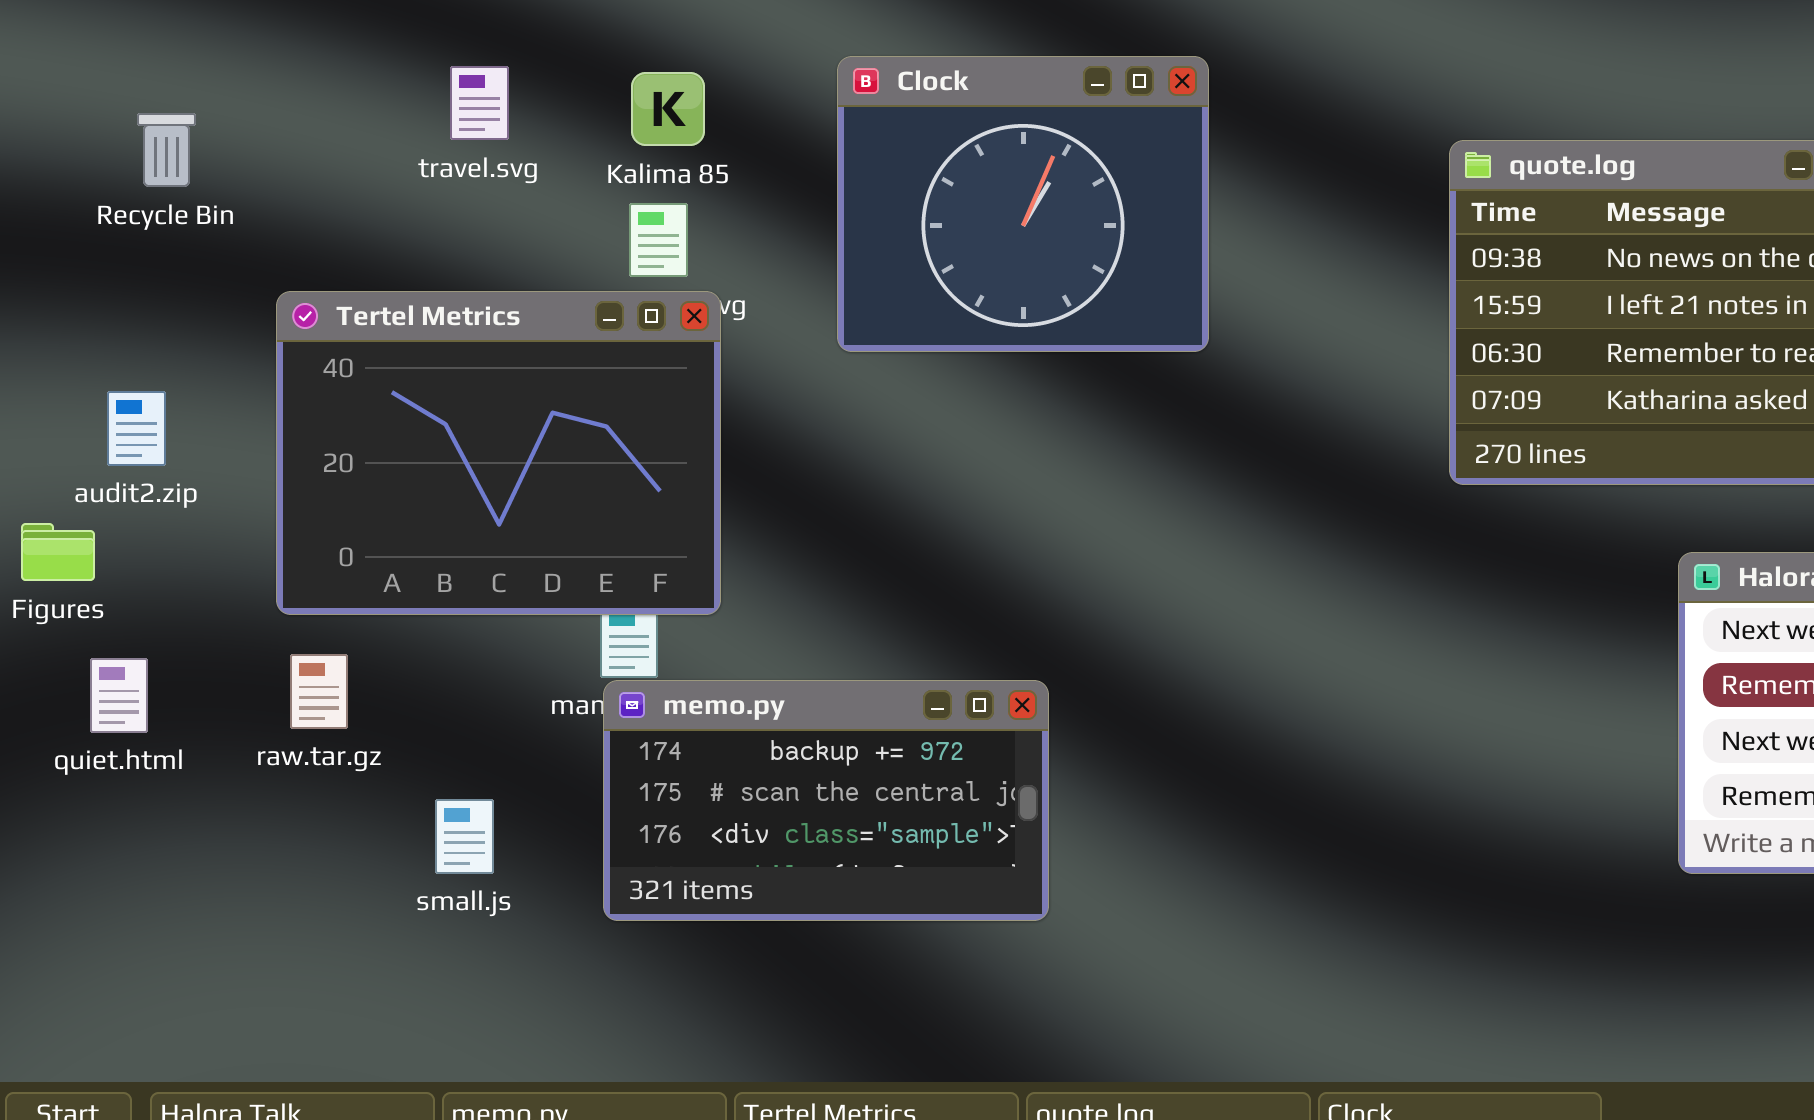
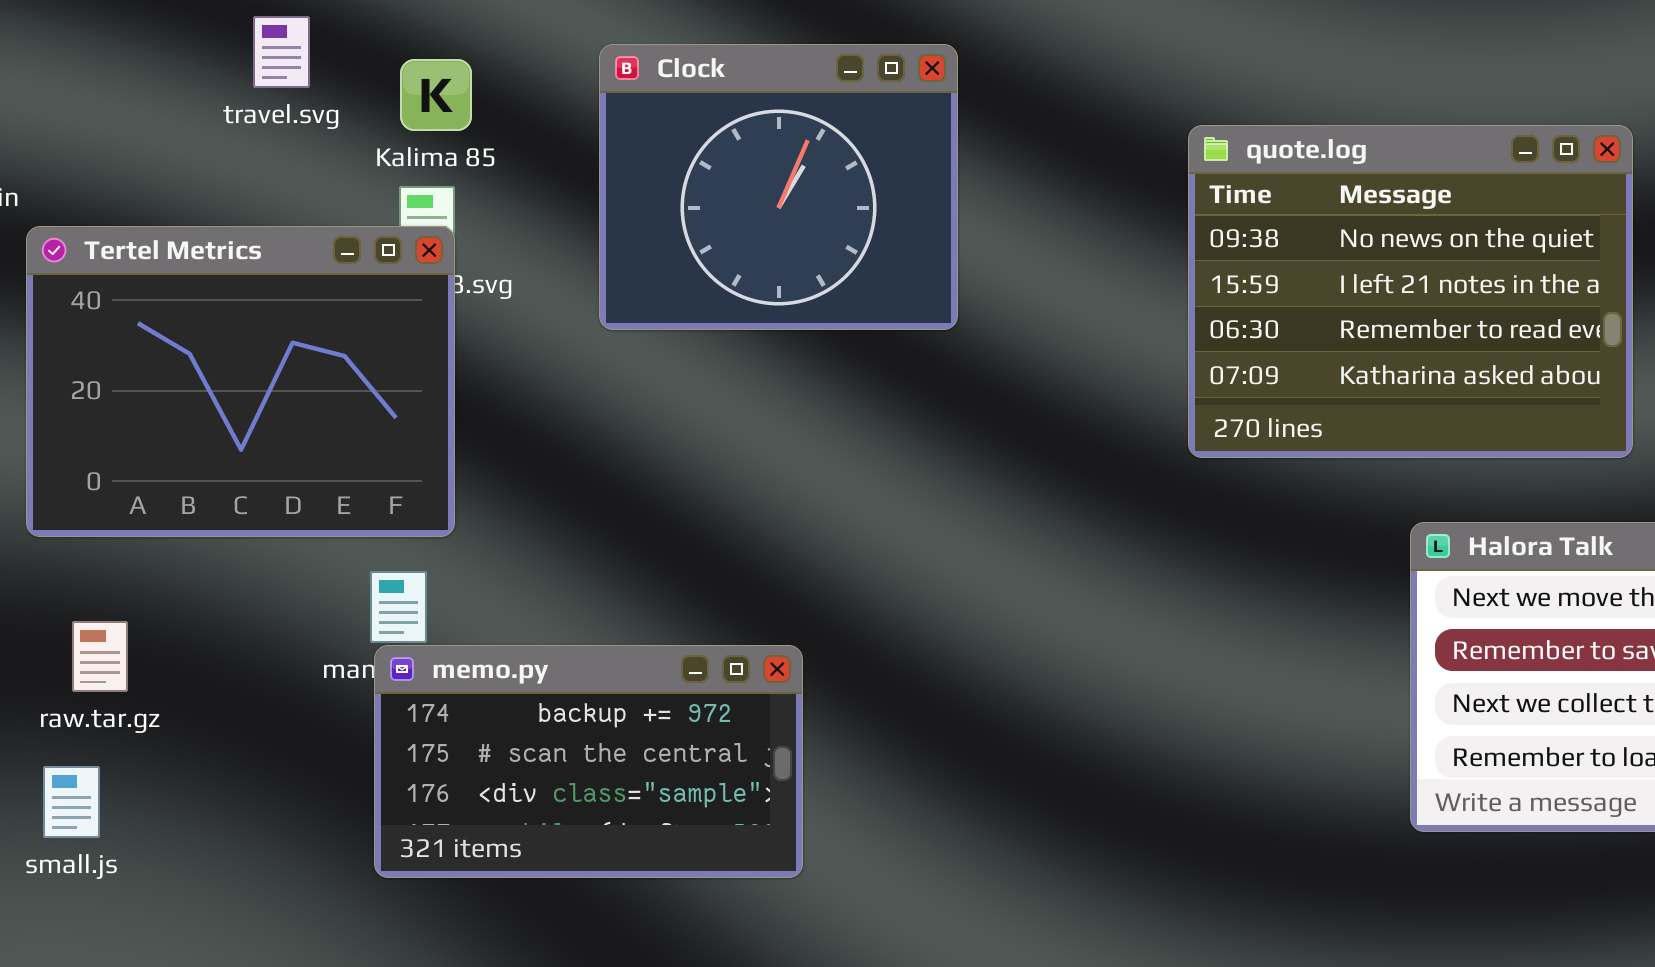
travel.svg: [450,66,509,140] -> [253,16,310,88], moved
Tertel Metrics: [276,291,721,615] -> [26,226,455,537], moved
small.js: [435,799,494,874] -> [43,766,100,838], moved

